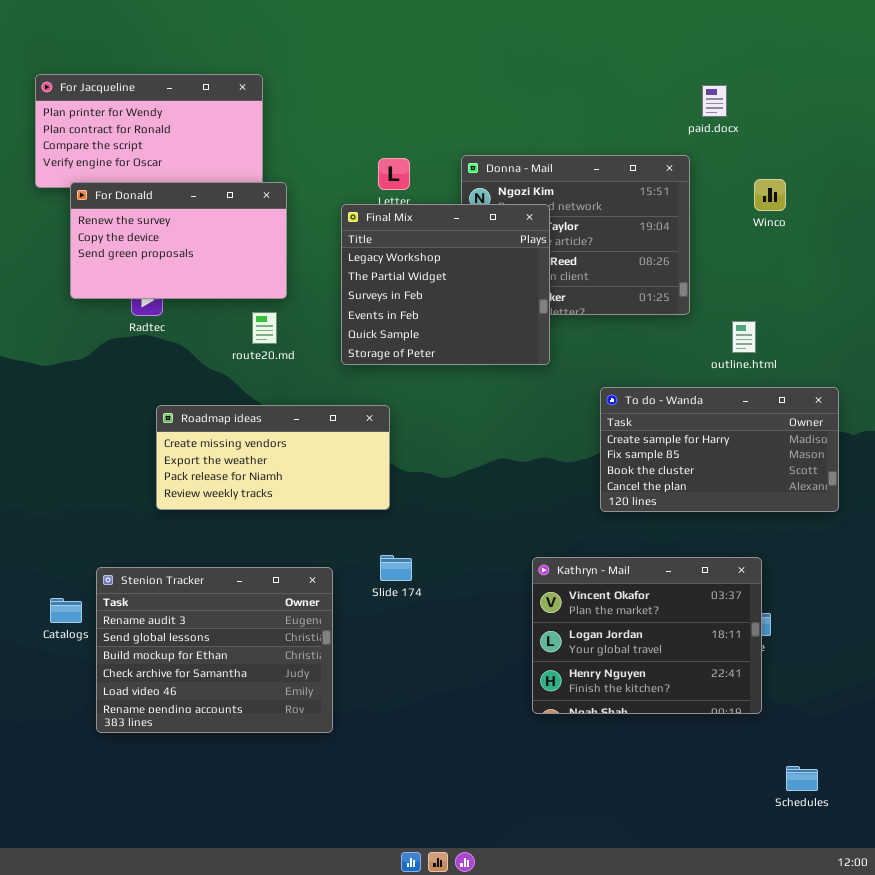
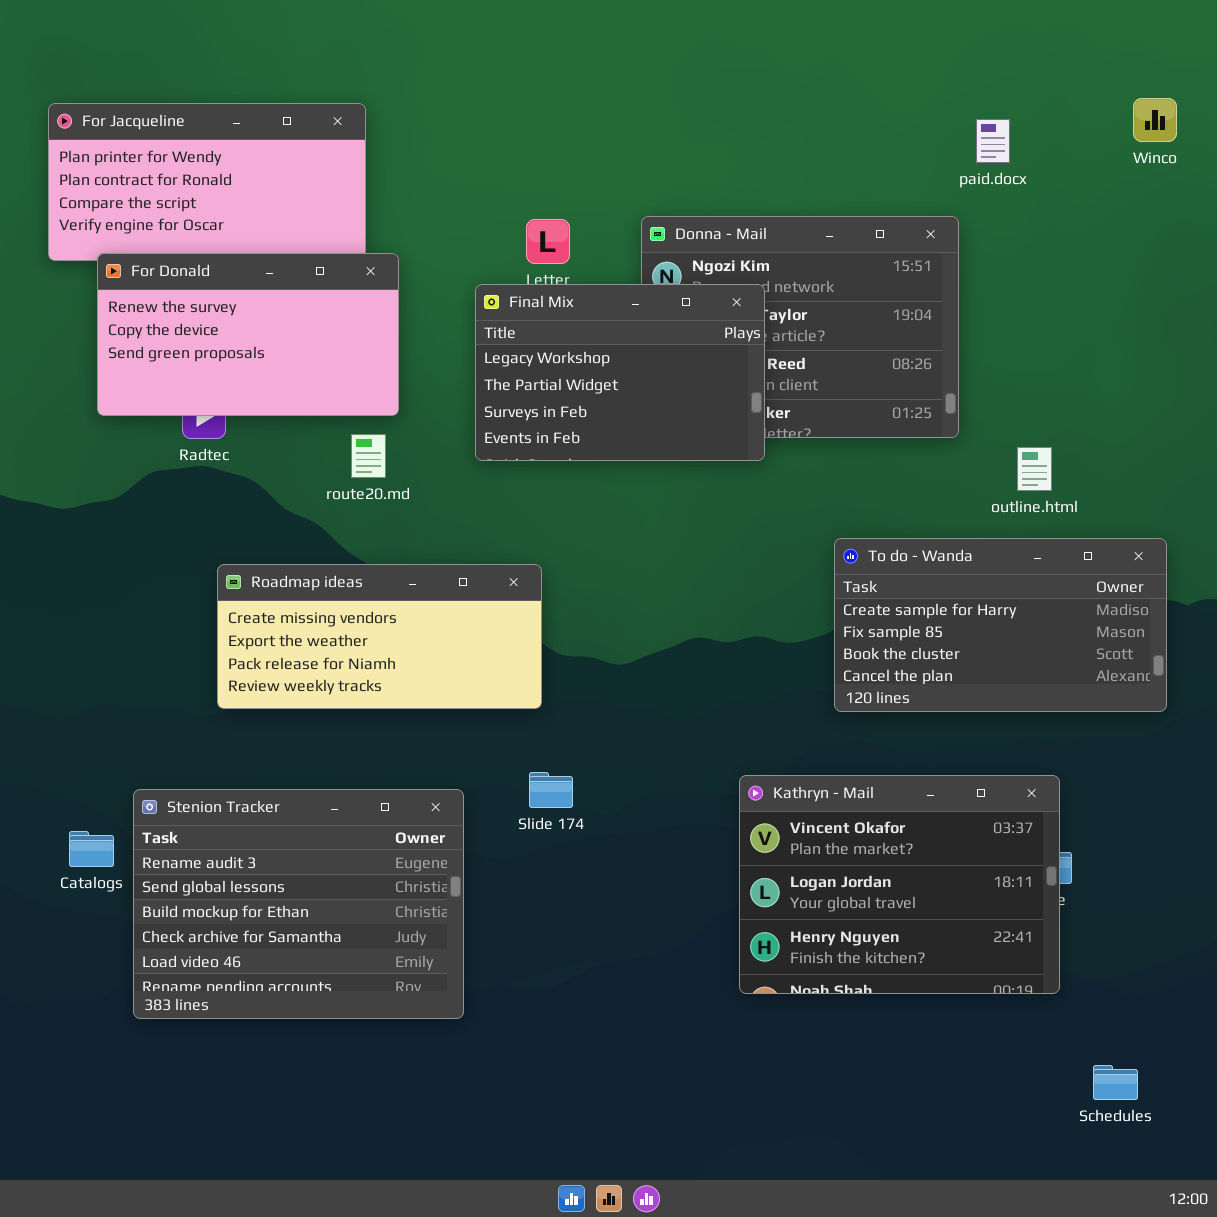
Winco: [754,179,786,211] -> [1133,98,1177,142], moved
Final Mix: [341,204,550,365] -> [475,284,765,461], resized

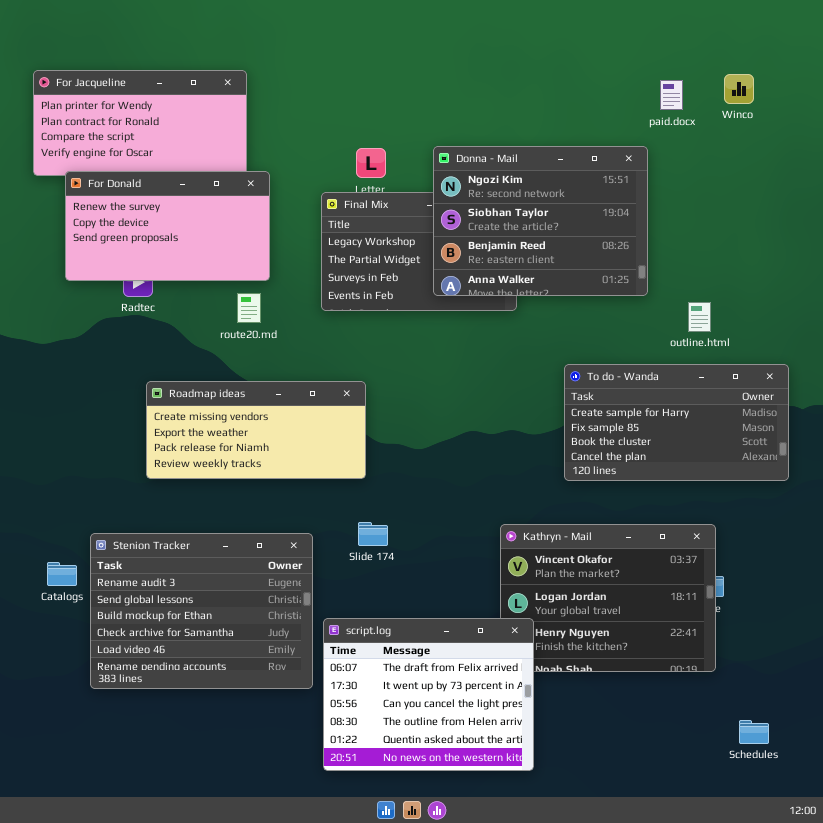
Winco: [1133,98,1177,142] -> [724,74,754,104], moved
Donna - Mail: [641,216,959,438] -> [433,146,648,296], raised
script.log: none -> [323,618,534,771], opened

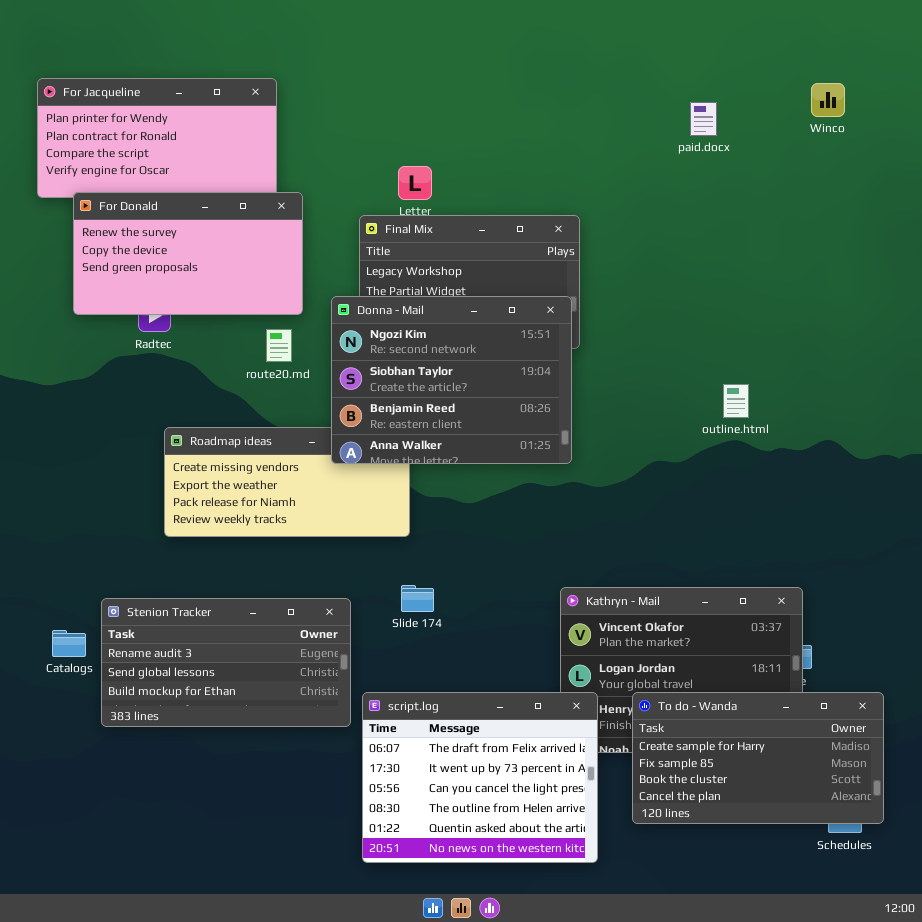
paid.docx: [660,80,683,110] -> [690,102,717,136], moved
Donna - Mail: [433,146,648,296] -> [331,296,572,464], moved
outline.html: [688,302,711,332] -> [723,384,749,418], moved
To do - Wanda: [564,364,789,481] -> [632,692,884,824], moved
Stenion Tracker: [90,533,313,689] -> [101,598,351,727], resized

